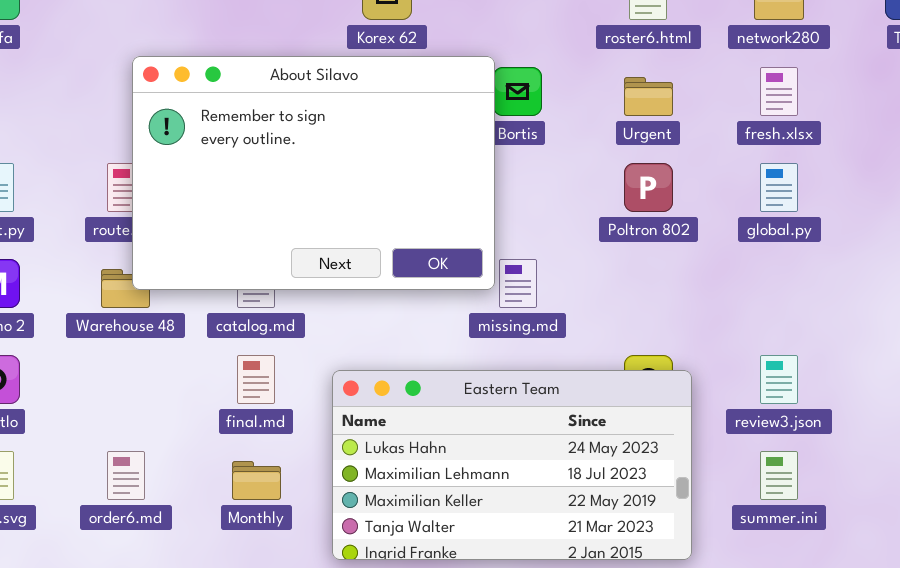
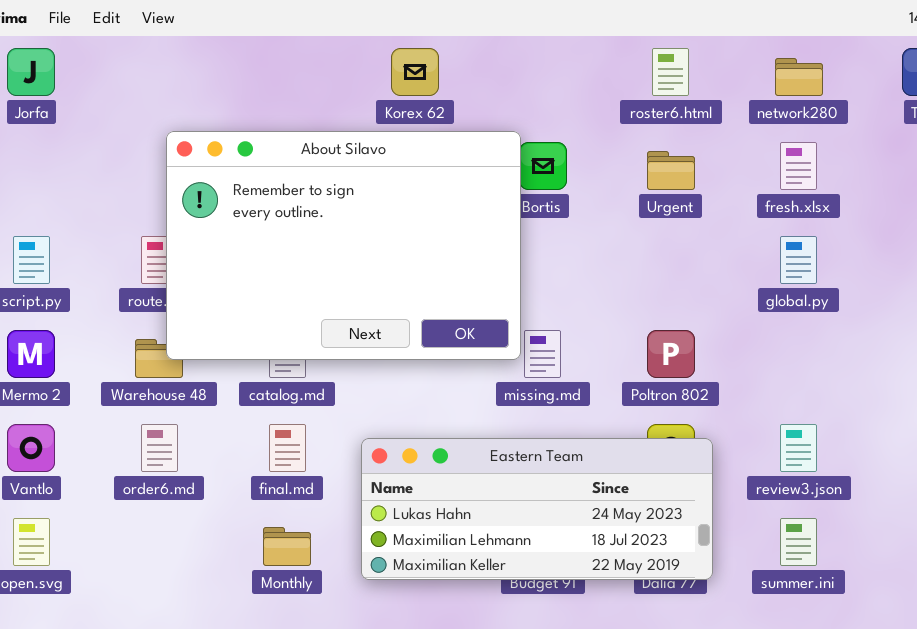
Poltron 802: [624,163,673,212] -> [647,330,695,378], moved
Eastern Team: [332,370,692,560] -> [361,438,713,580], resized
order6.md: [107,451,145,500] -> [141,424,178,472], moved

